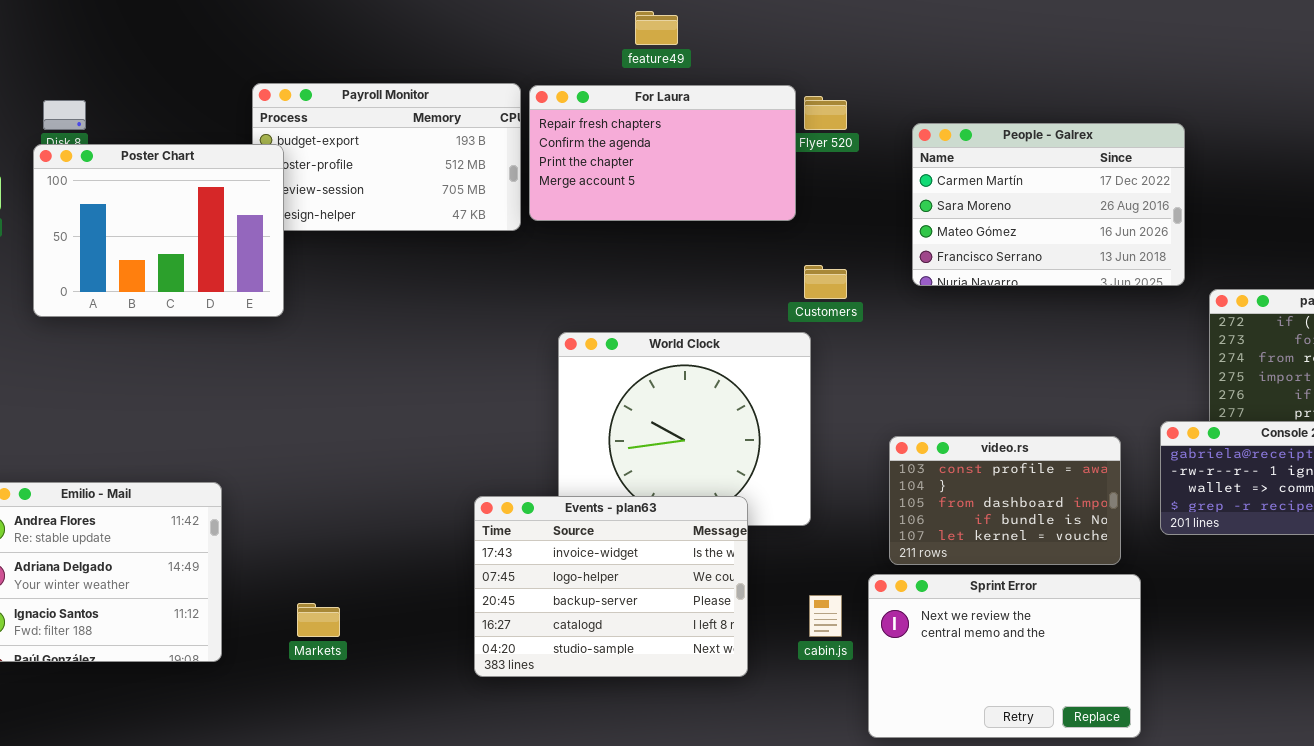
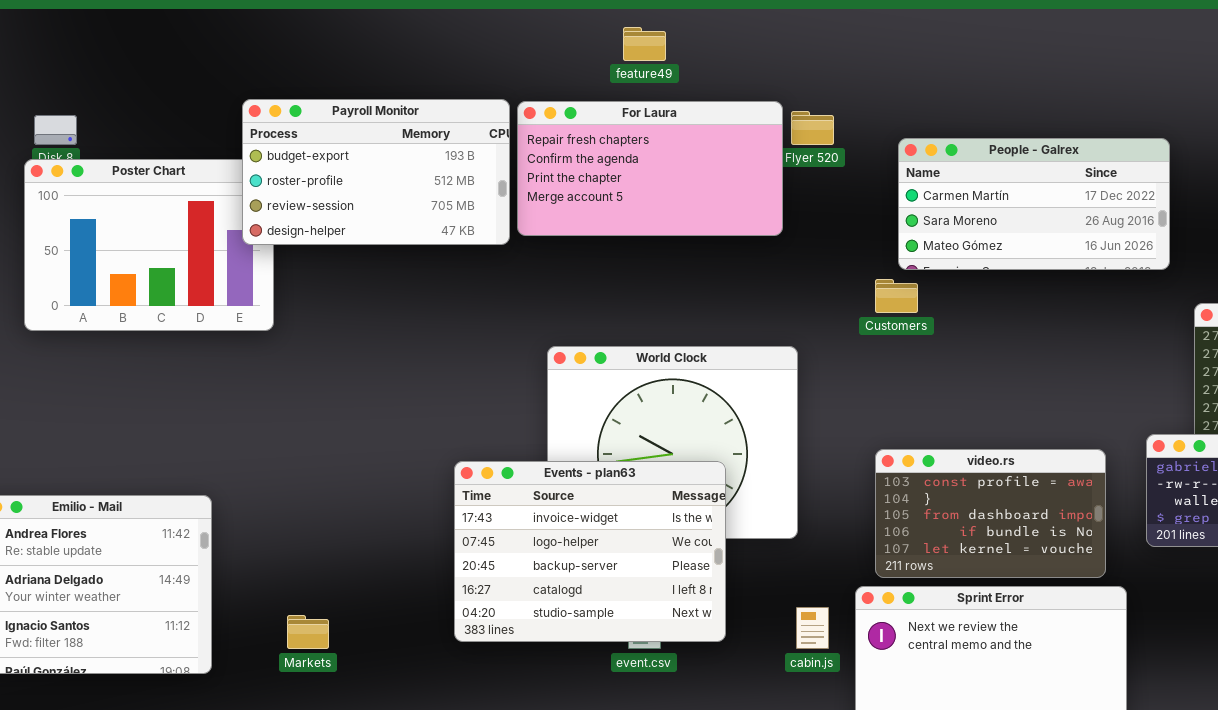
Payroll Monitor: [252,83,521,231] -> [242,99,510,245], raised
People - Galrex: [912,123,1185,286] -> [898,138,1170,270], resized
Customers: [804,265,847,299] -> [875,279,918,313], moved
Events - plan63: [474,496,748,677] -> [454,461,726,642], moved

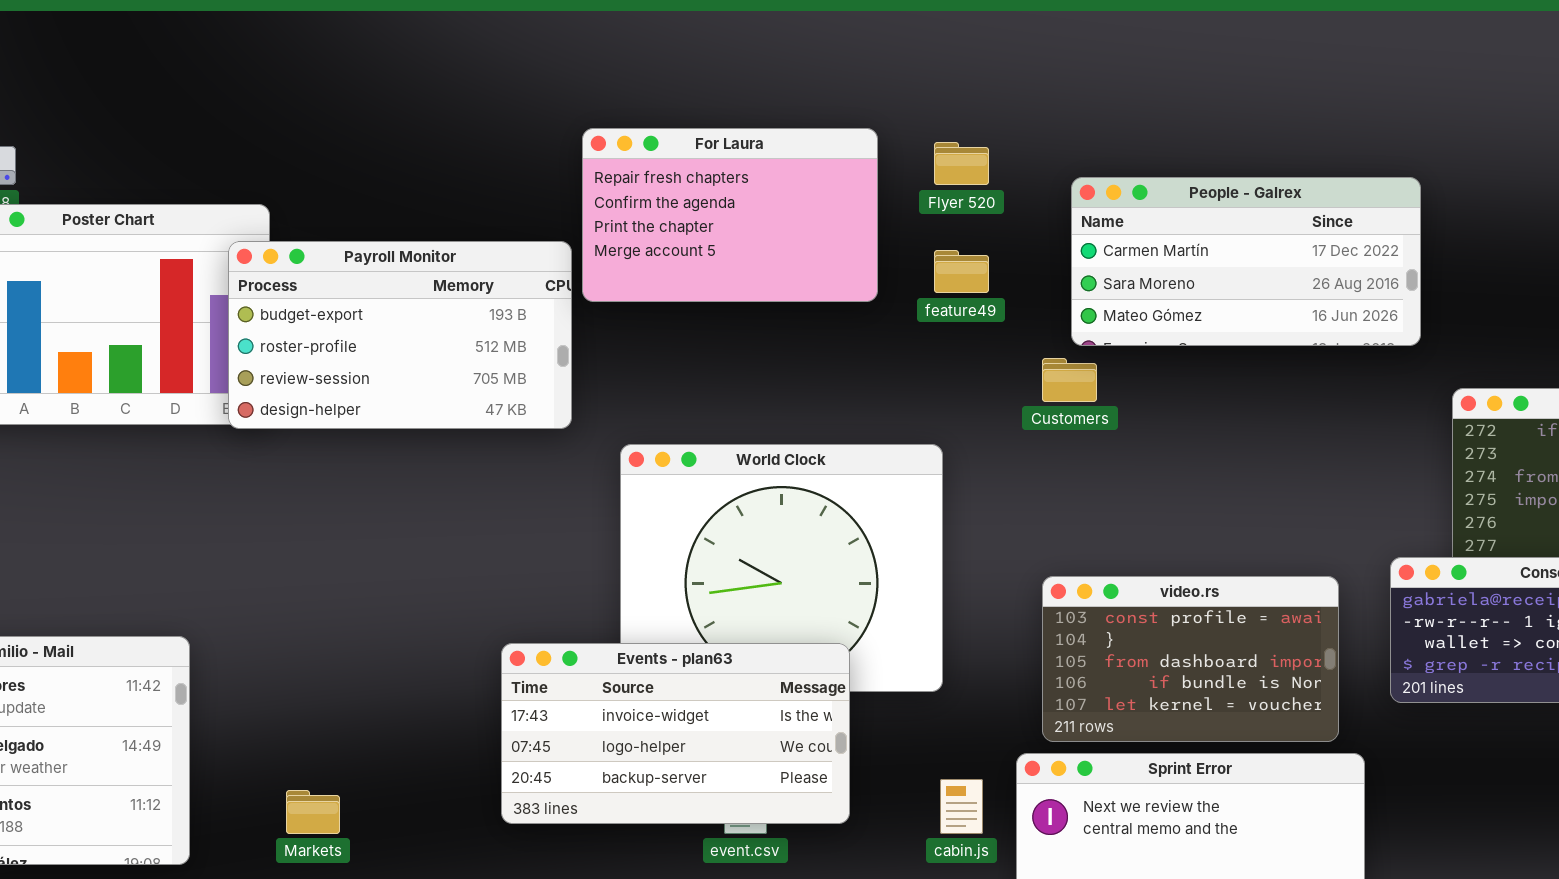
feature49: [623,27,666,61] -> [934,250,989,293], moved
Payroll Monitor: [242,99,510,245] -> [228,241,572,429], moved
For Laura: [517,101,783,236] -> [582,128,878,302], resized
Events - plan63: [454,461,726,642] -> [501,643,850,824], resized

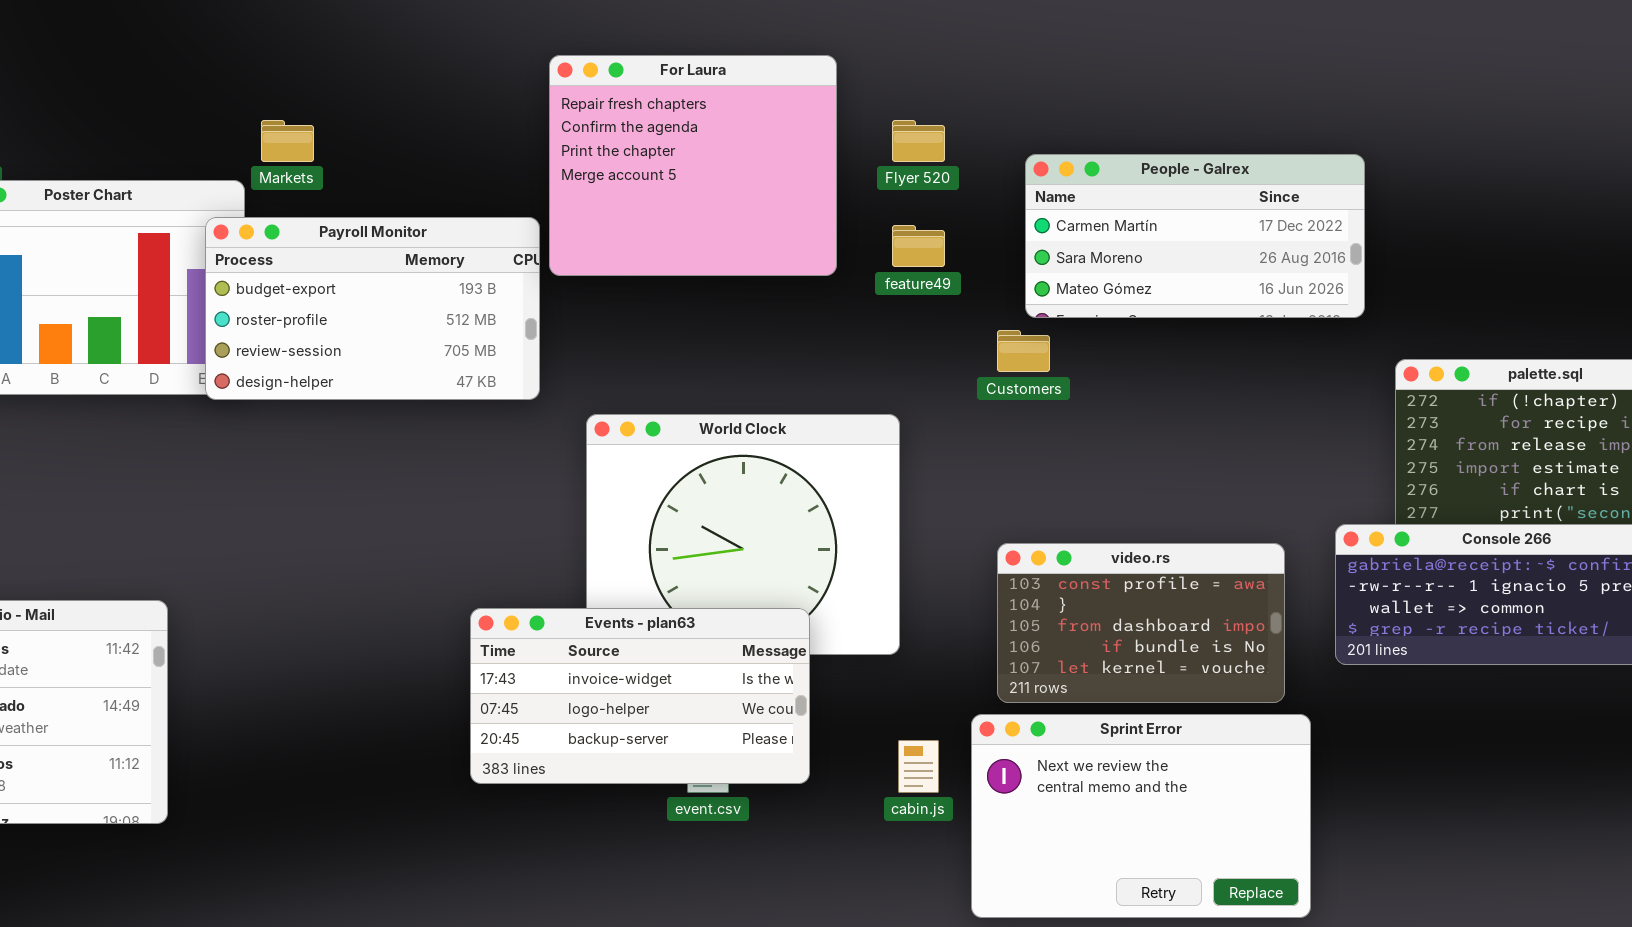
For Laura: [582,128,878,302] -> [549,55,837,276], resized
Markets: [286,790,340,834] -> [261,120,314,162], moved

